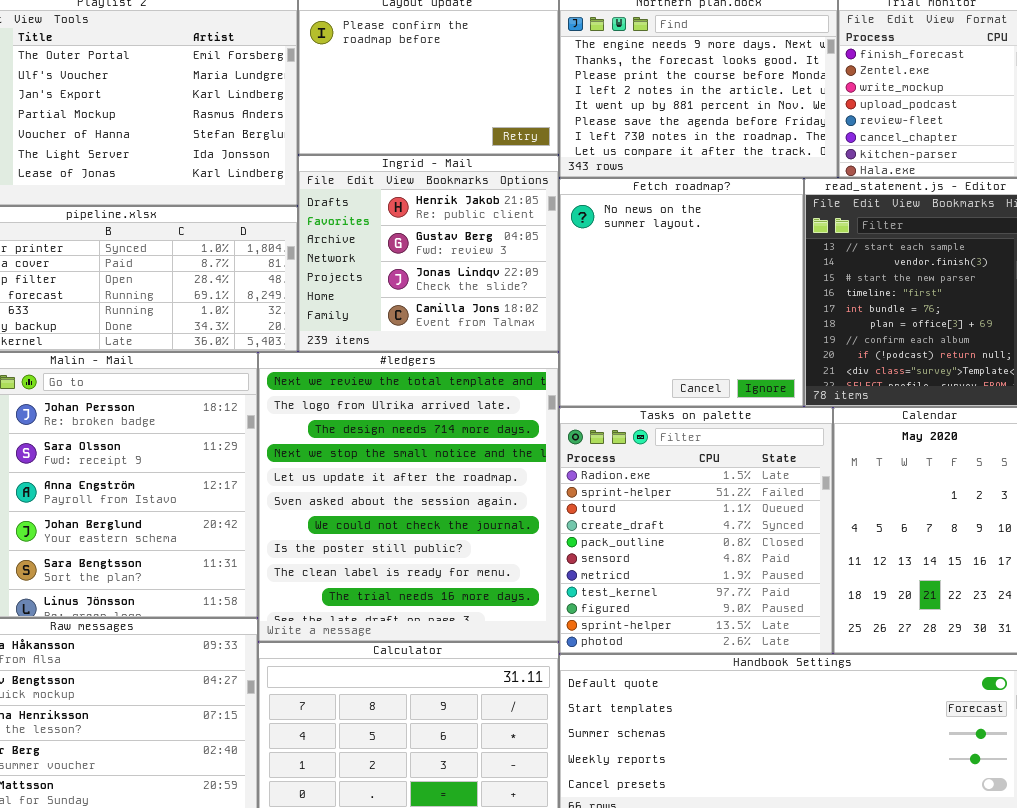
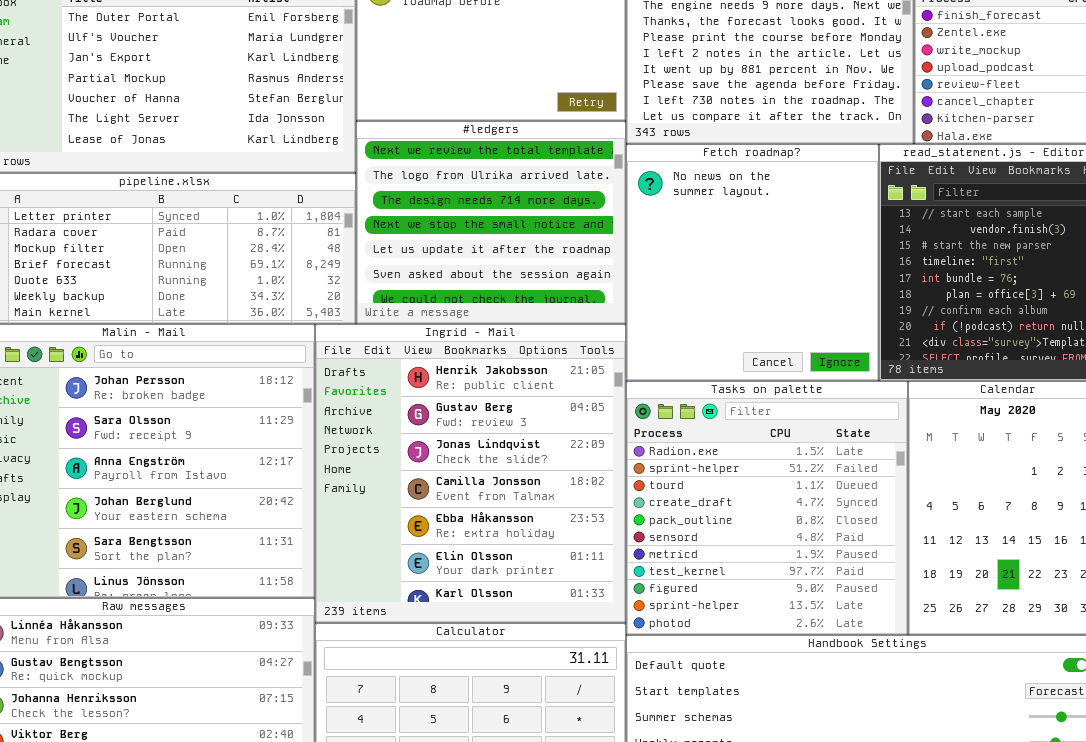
Ingrid - Mail: [298,155,559,352] -> [315,324,626,623], moved, resized
#ledgers: [258,352,559,642] -> [356,121,626,324], moved, resized

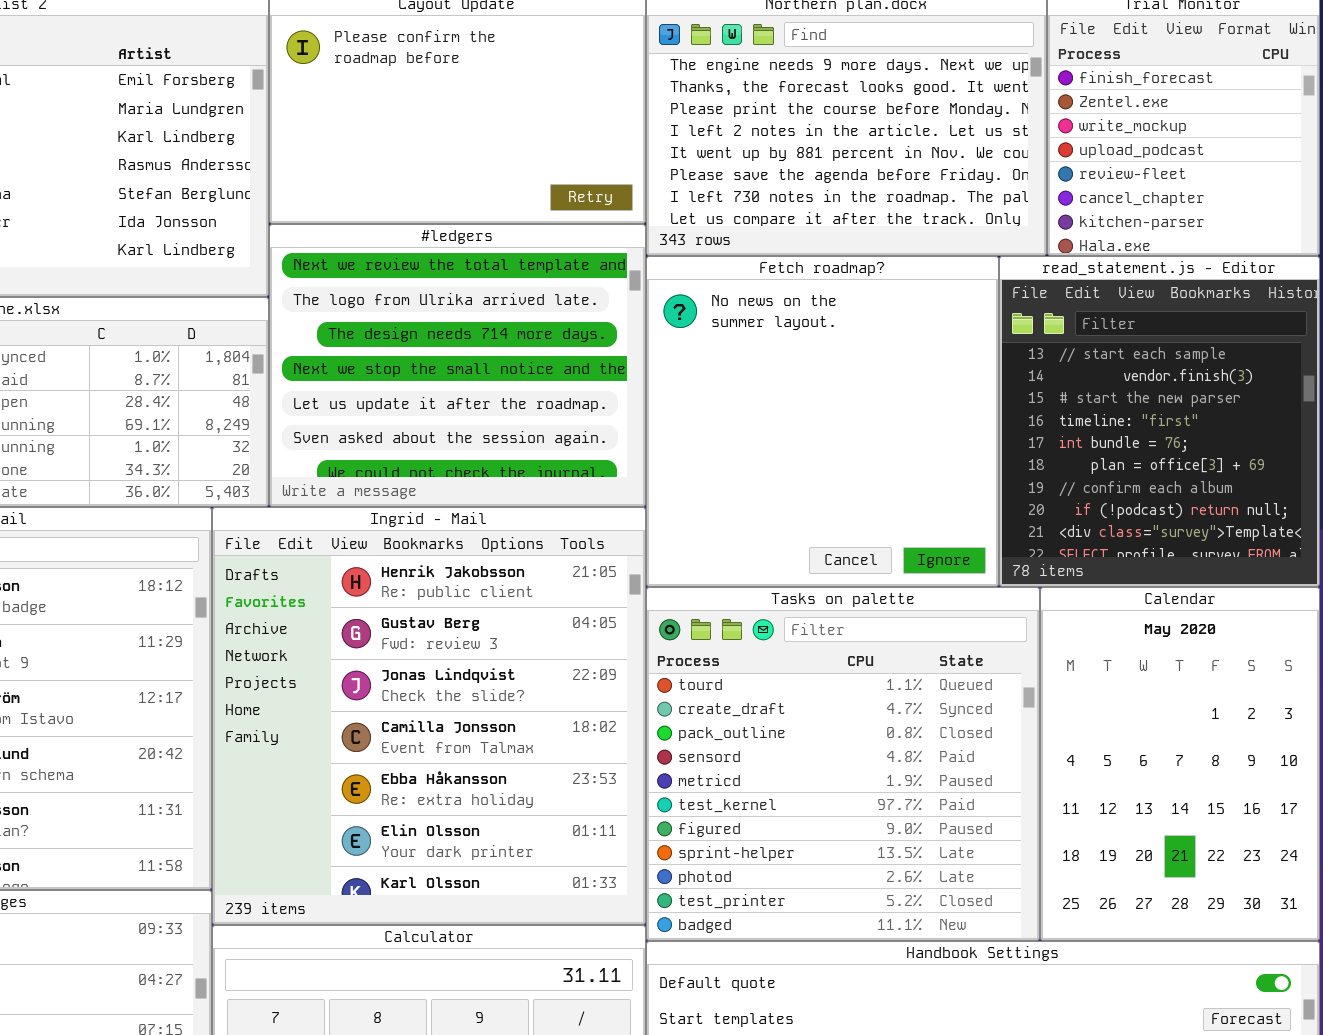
Tasks on palette: [626,381,908,635] -> [646,587,1040,941], scrolled down 2 rows

